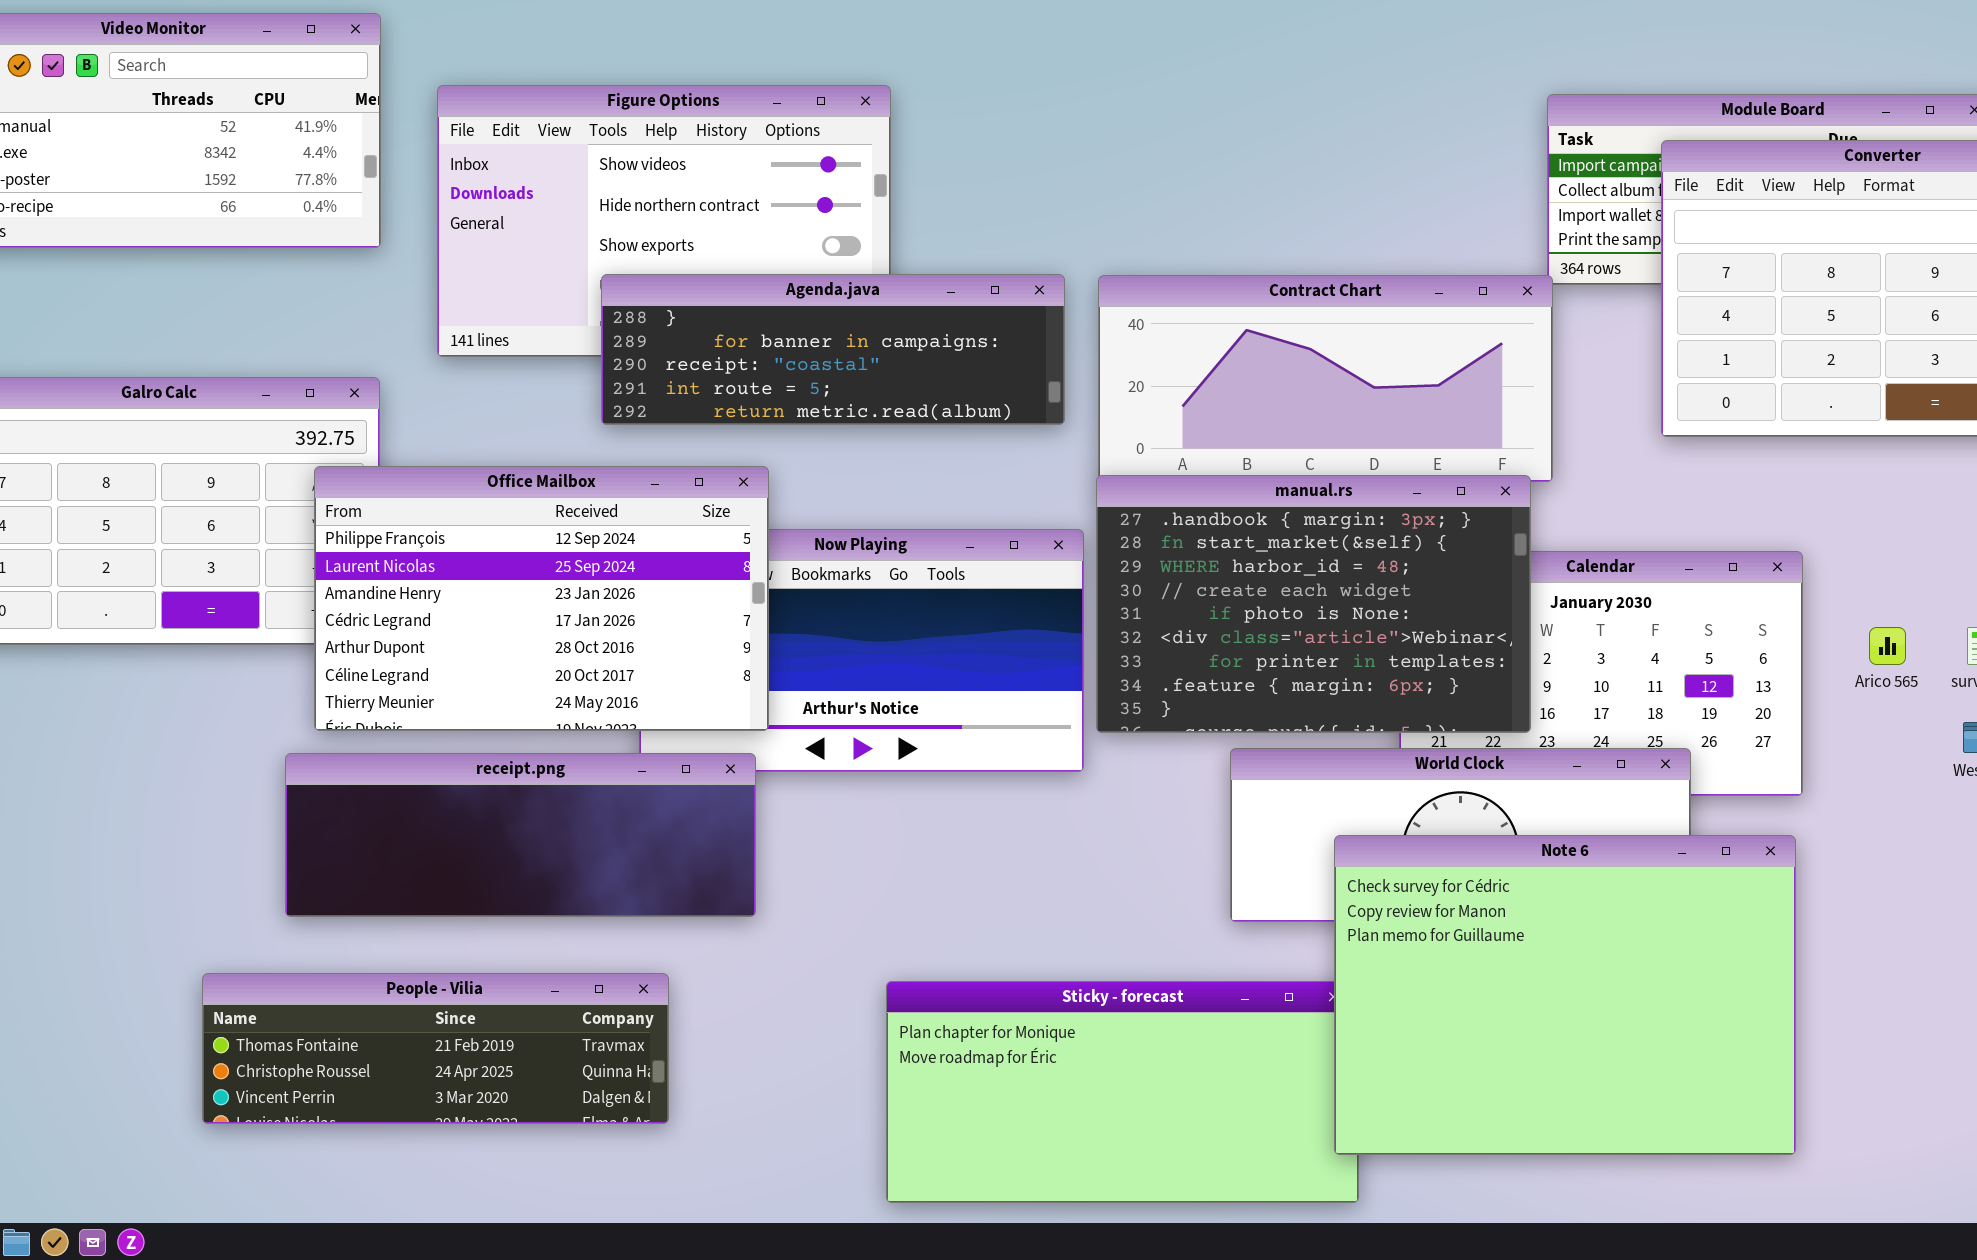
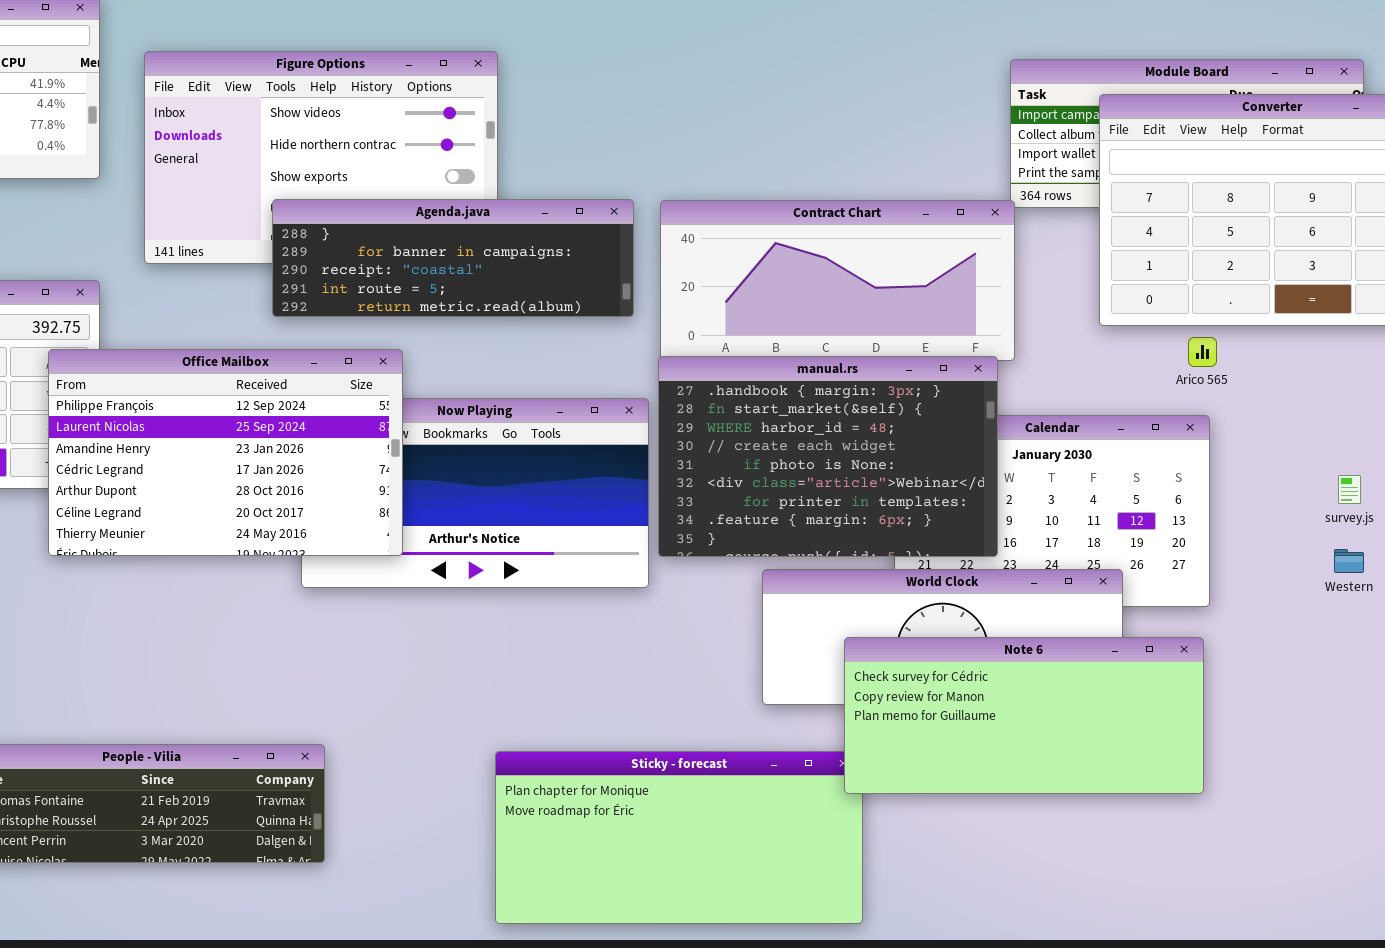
Arico 565: [1869,627,1906,665] -> [1188,337,1217,367], moved
receipt.png: [285,753,756,917] -> none, closed
Note 6: [1334,835,1796,1155] -> [844,637,1204,794], resized

